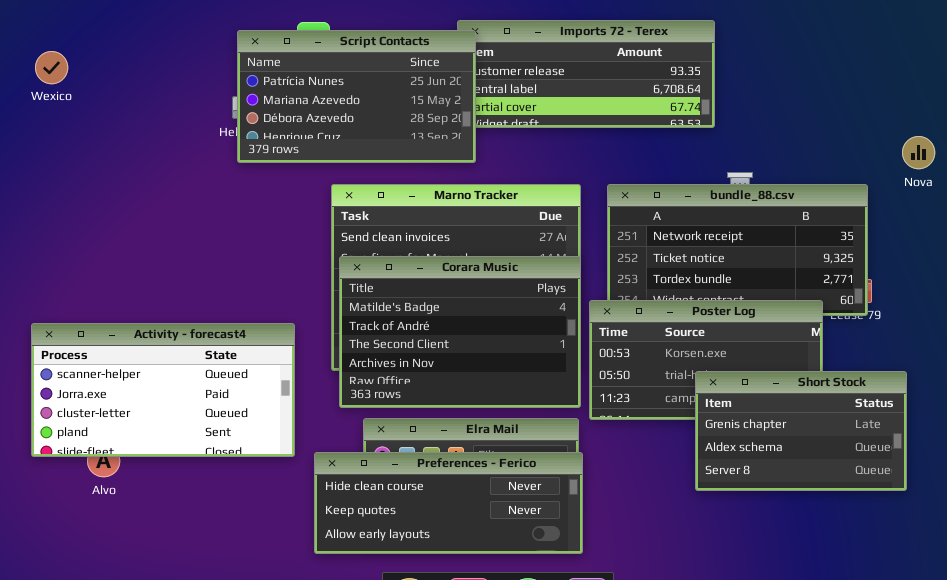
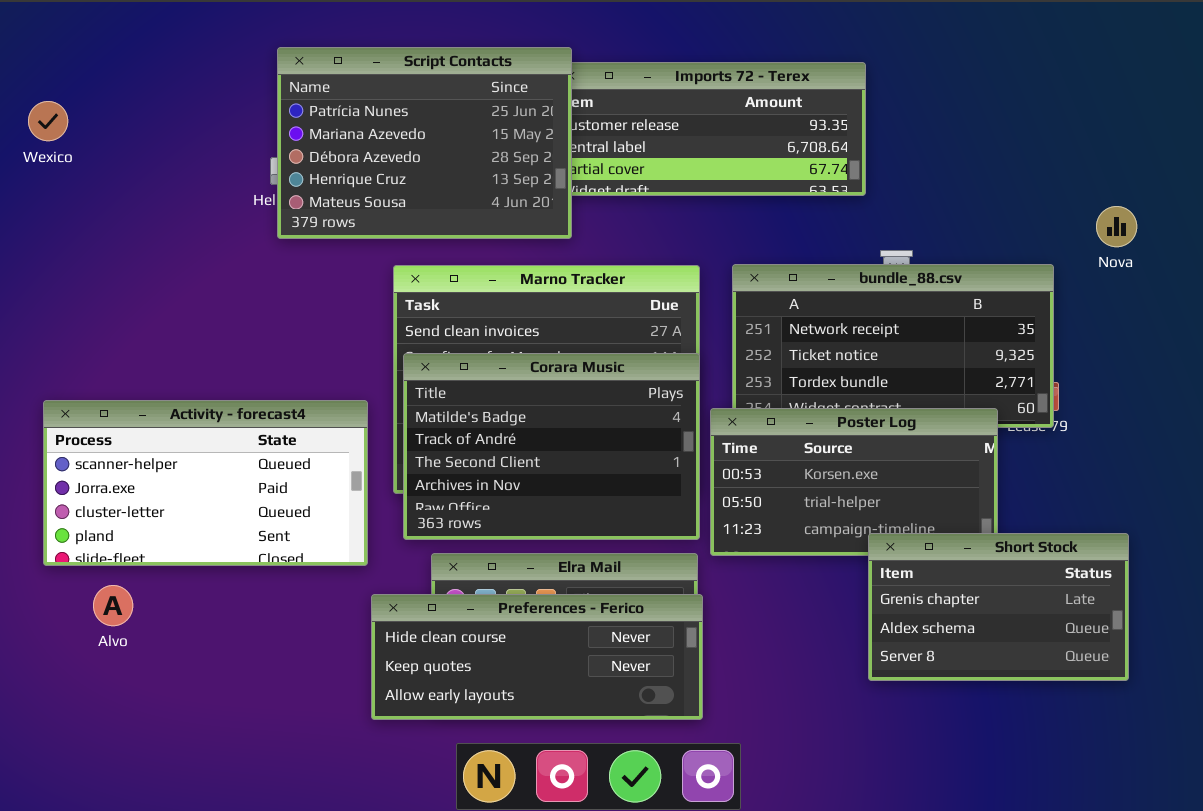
Script Contacts: [237,30,476,163] -> [277,47,572,239], resized
Activity - forecast4: [31,323,295,457] -> [43,400,368,566], moved
Short Stock: [695,371,907,491] -> [868,533,1129,681], moved

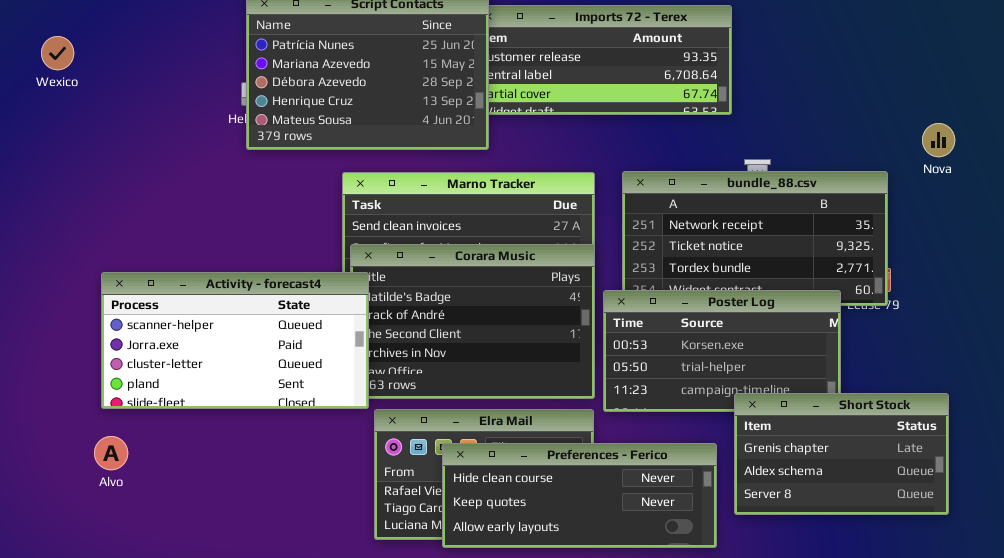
Activity - forecast4: [43,400,368,566] -> [101,272,369,409], moved
Preferences - Ferico: [371,594,703,720] -> [442,443,717,548], moved

